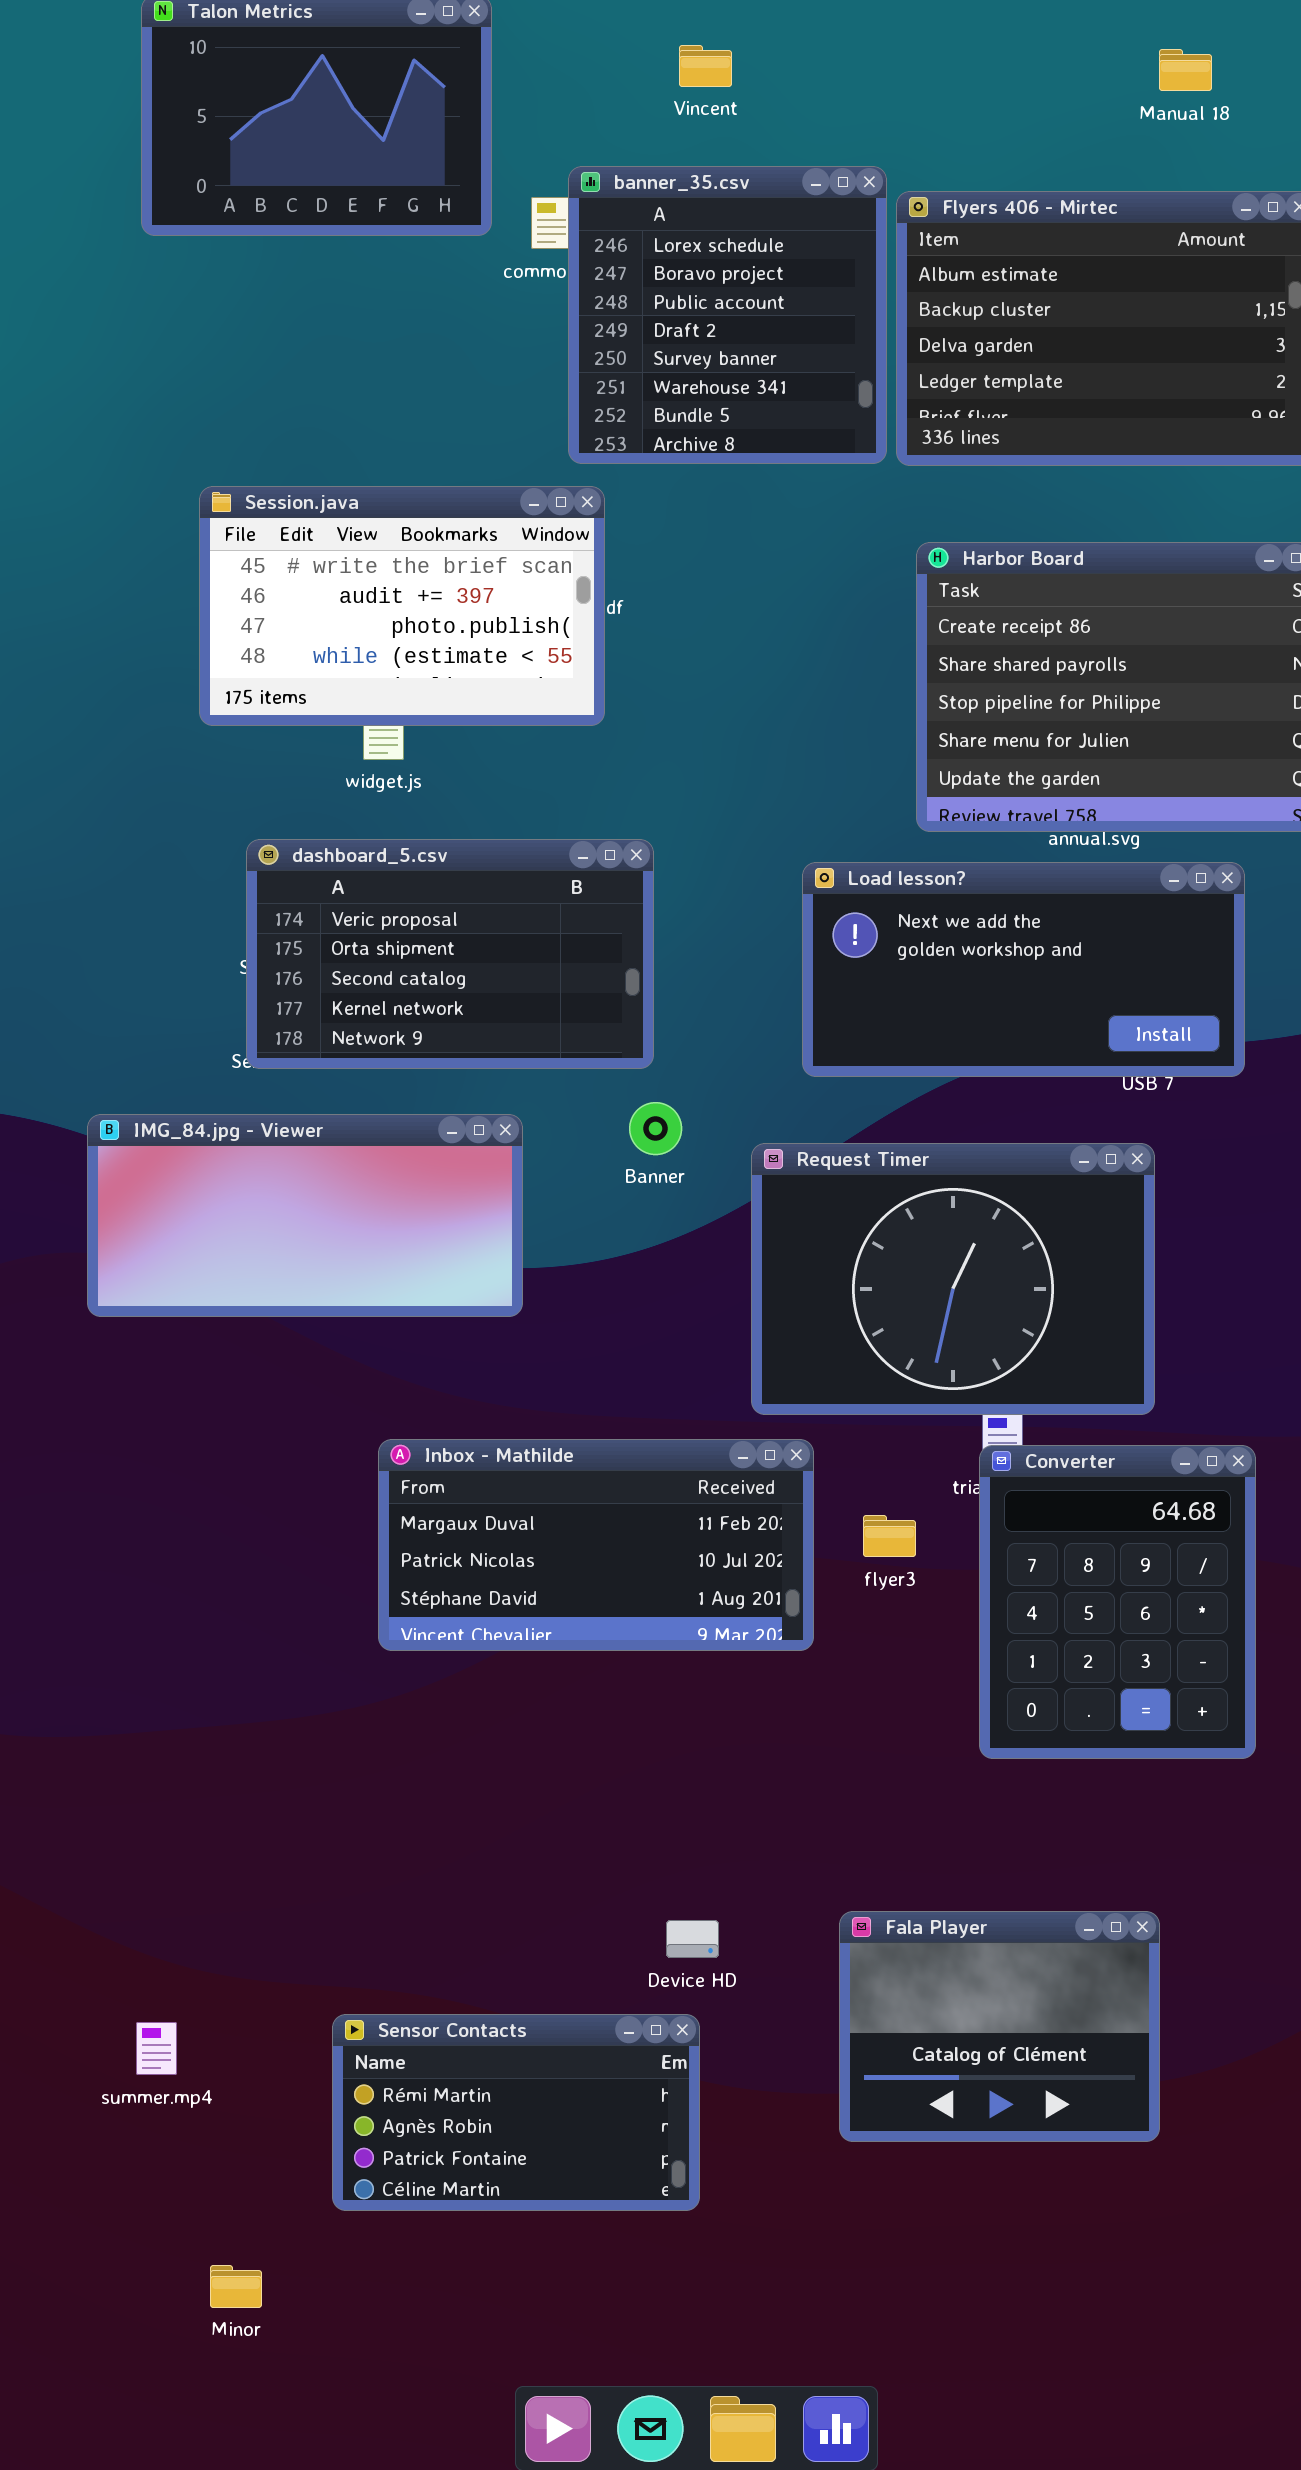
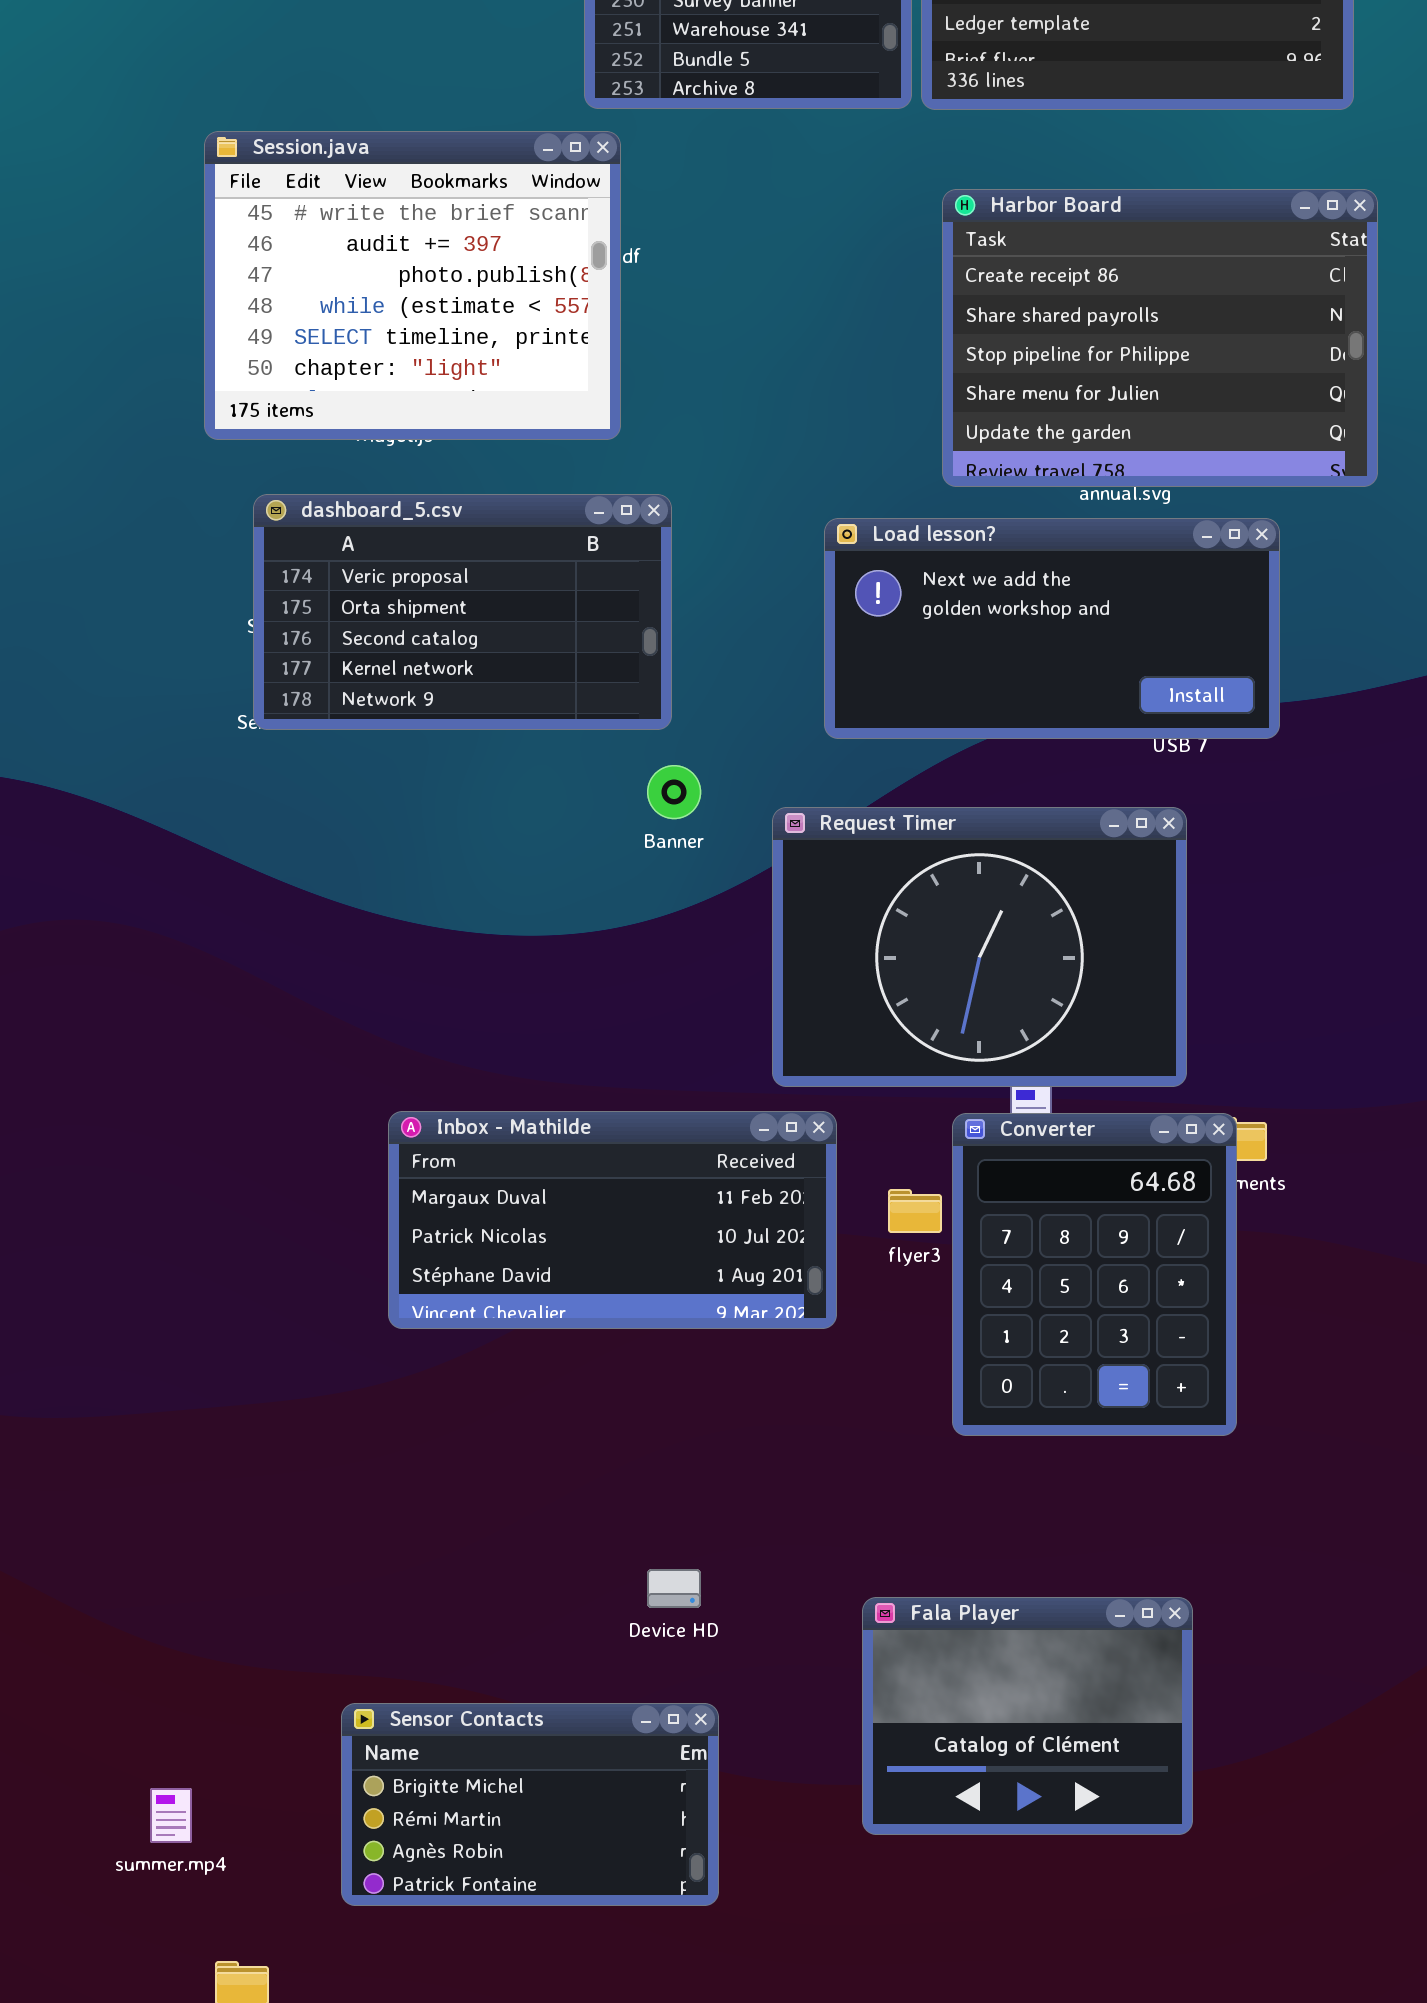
Session.java: [199,486,605,726] -> [204,131,621,440], resized
IMG_84.jpg - Viewer: [87,1114,523,1317] -> none, closed
Converter: [979,1445,1256,1759] -> [952,1113,1237,1436], moved
Device HD: [666,1920,719,1958] -> [647,1569,701,1608], moved
Sensor Contacts: [332,2014,700,2211] -> [341,1703,719,1906], scrolled up 1 row
summer.mp4: [136,2022,177,2075] -> [150,1788,192,1843], moved

